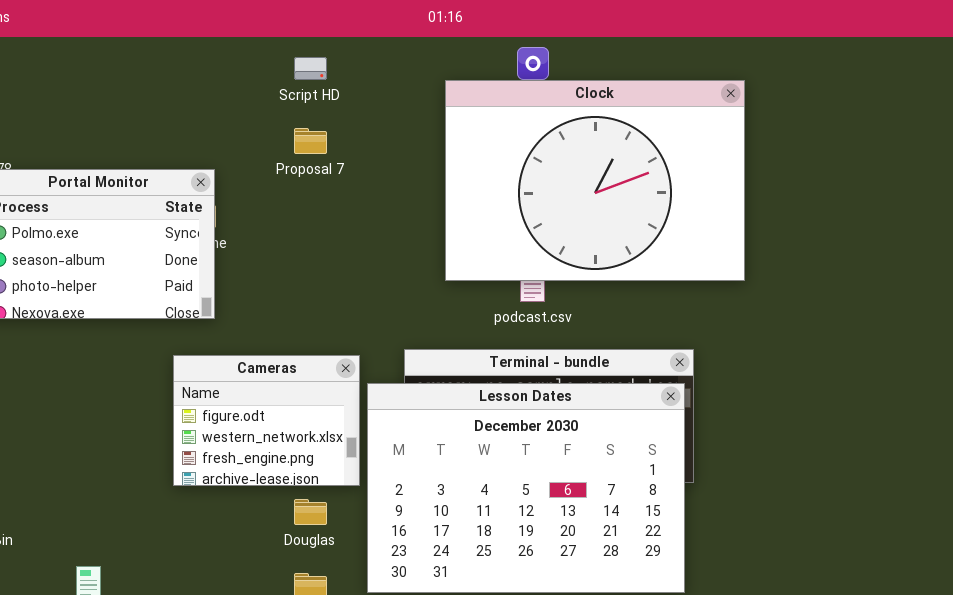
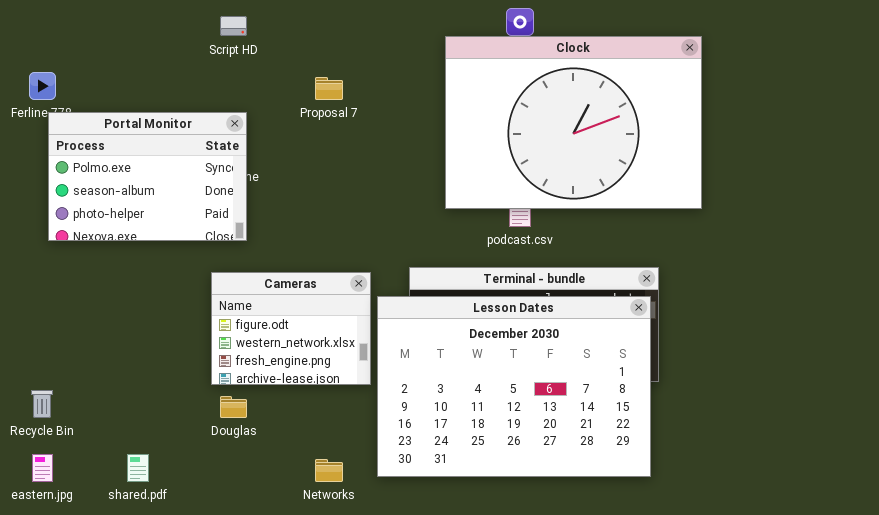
Script HD: [294,57,327,80] -> [220,16,247,36], moved
Douglas: [294,499,327,525] -> [220,396,247,418], moved

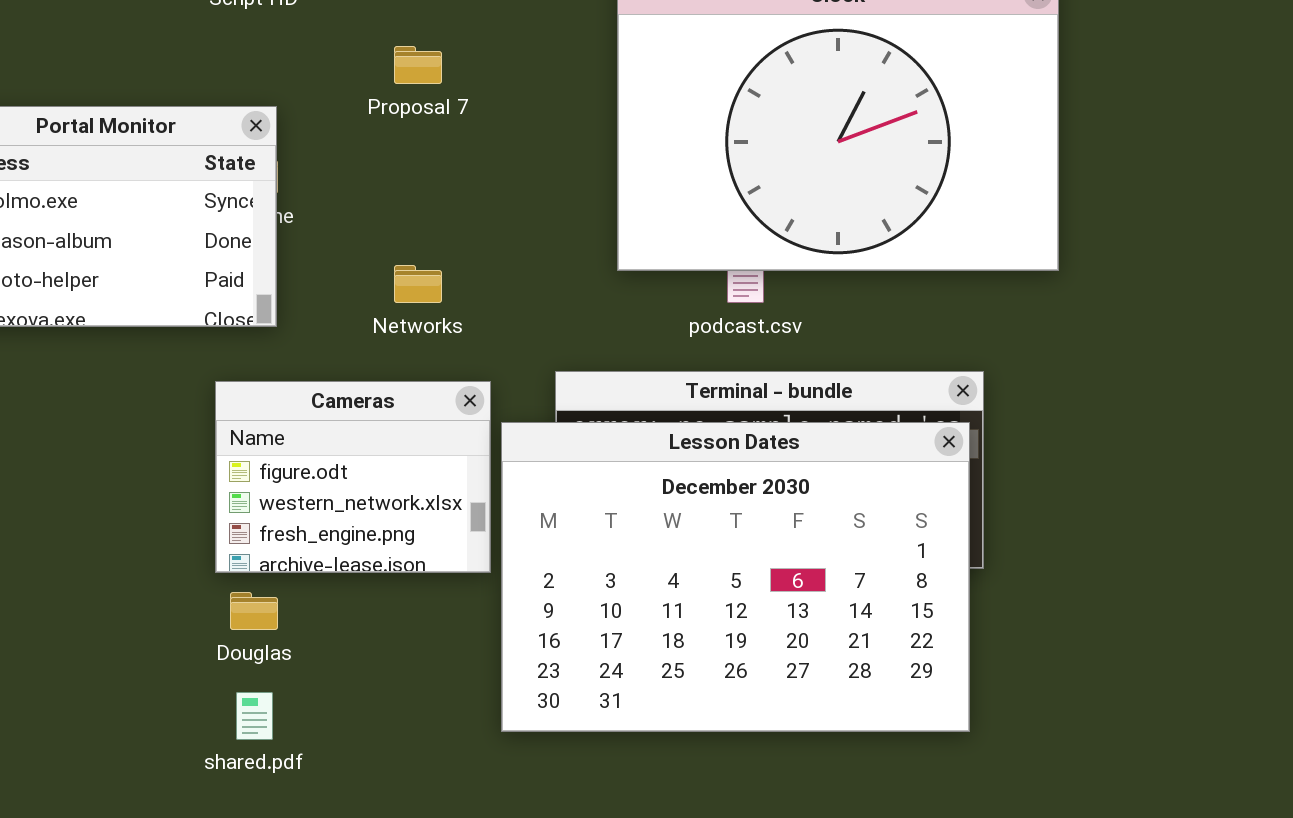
shared.pdf: [127,454,149,482] -> [236,692,273,740], moved
Networks: [315,459,343,482] -> [394,265,442,303], moved

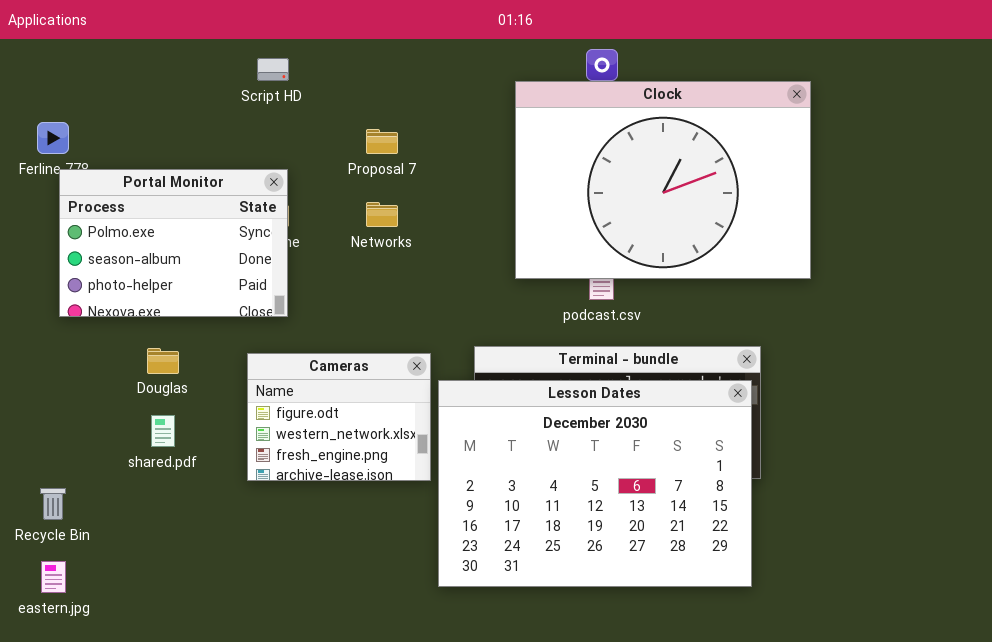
Networks: [394,265,442,303] -> [366,202,398,227], moved
Douglas: [230,592,278,630] -> [147,348,179,374], moved
shared.pdf: [236,692,273,740] -> [151,415,175,447], moved

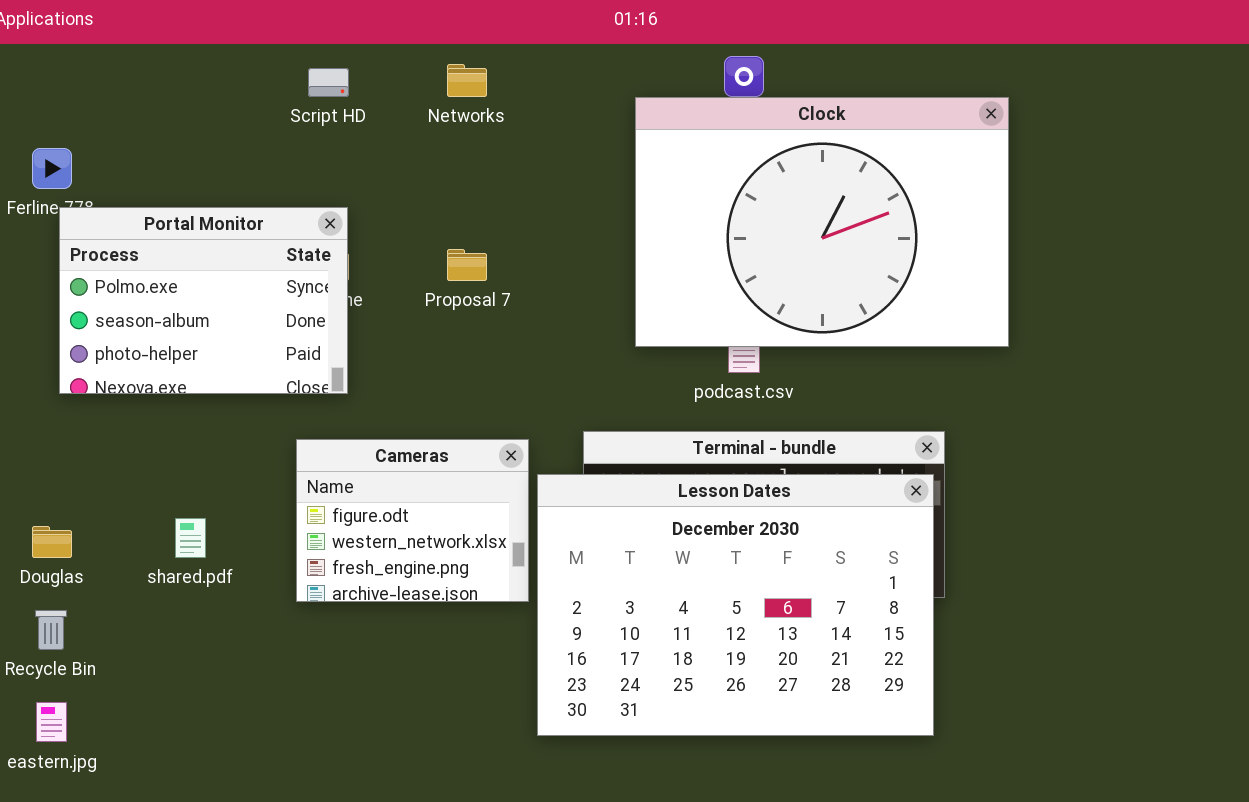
Proposal 7: [366,129,398,154] -> [447,249,487,281], moved
Networks: [366,202,398,227] -> [447,64,487,97], moved
Douglas: [147,348,179,374] -> [32,526,72,558], moved

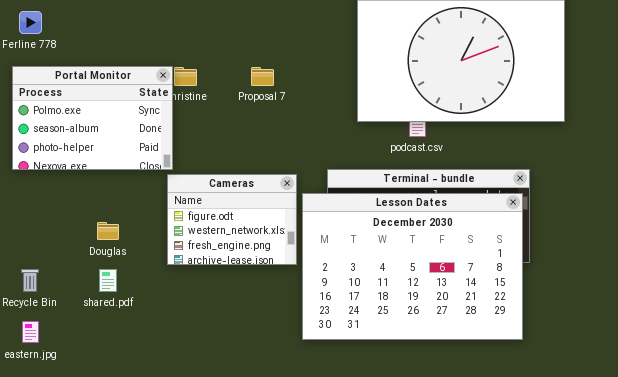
Portal Monitor: [59,207,348,394] -> [12,66,173,170], moved
shared.pdf: [175,518,206,558] -> [99,269,117,292], moved
Douglas: [32,526,72,558] -> [97,222,119,240], moved

